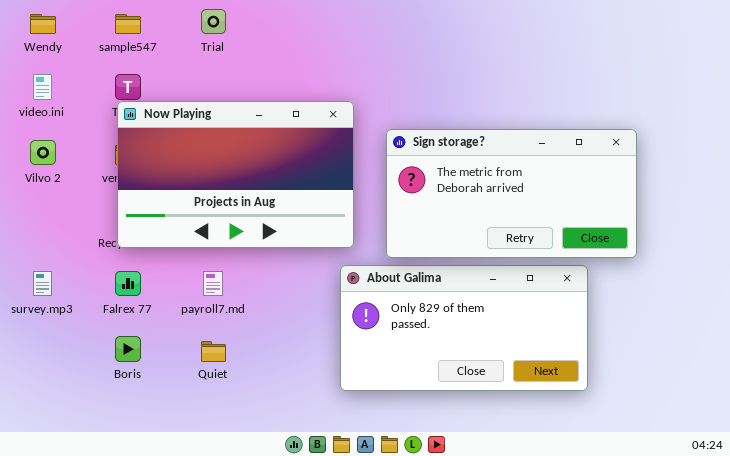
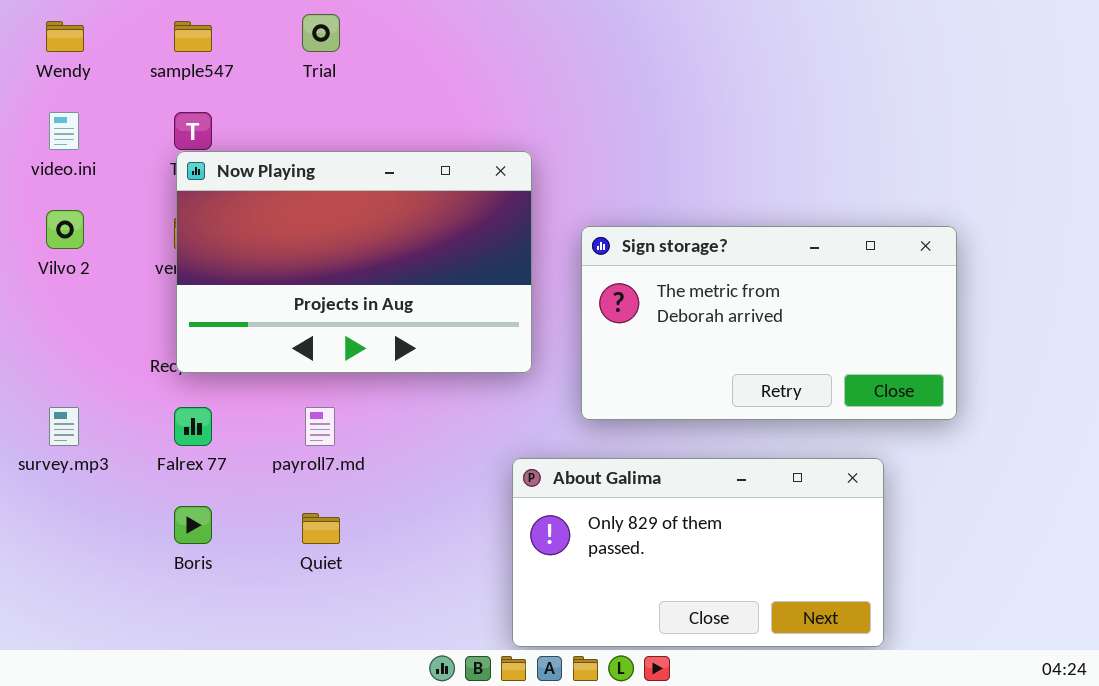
Sign storage?: [386,129,637,258] -> [581,226,957,420], moved
About Galima: [340,265,588,391] -> [512,458,884,647], moved

